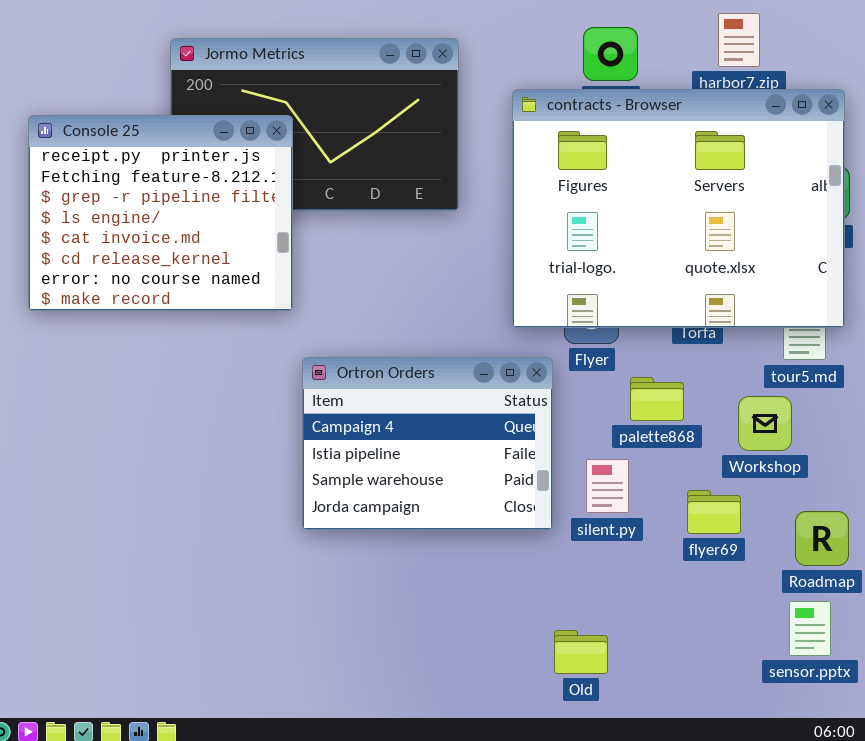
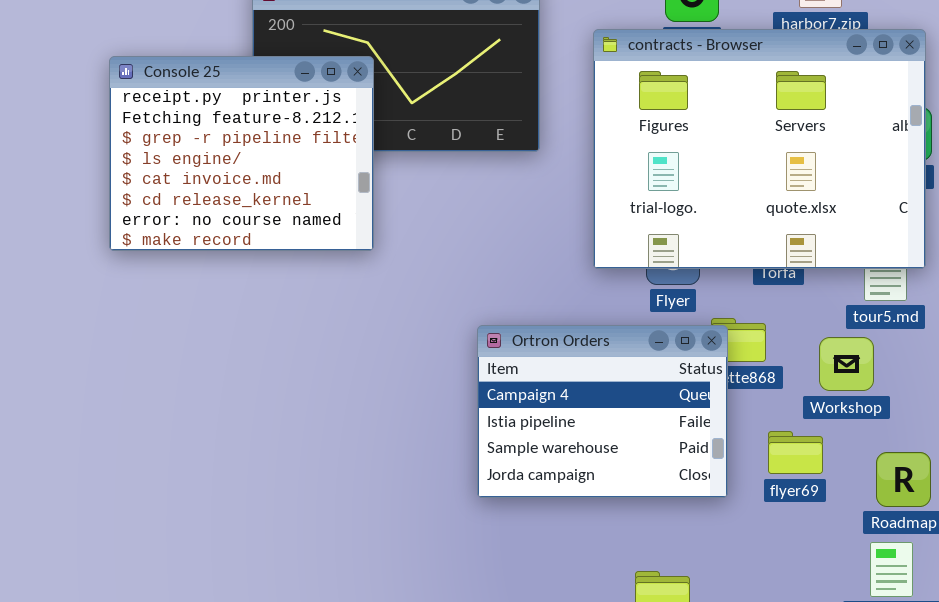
Ortron Orders: [302,357,553,530] -> [477,325,728,498], moved

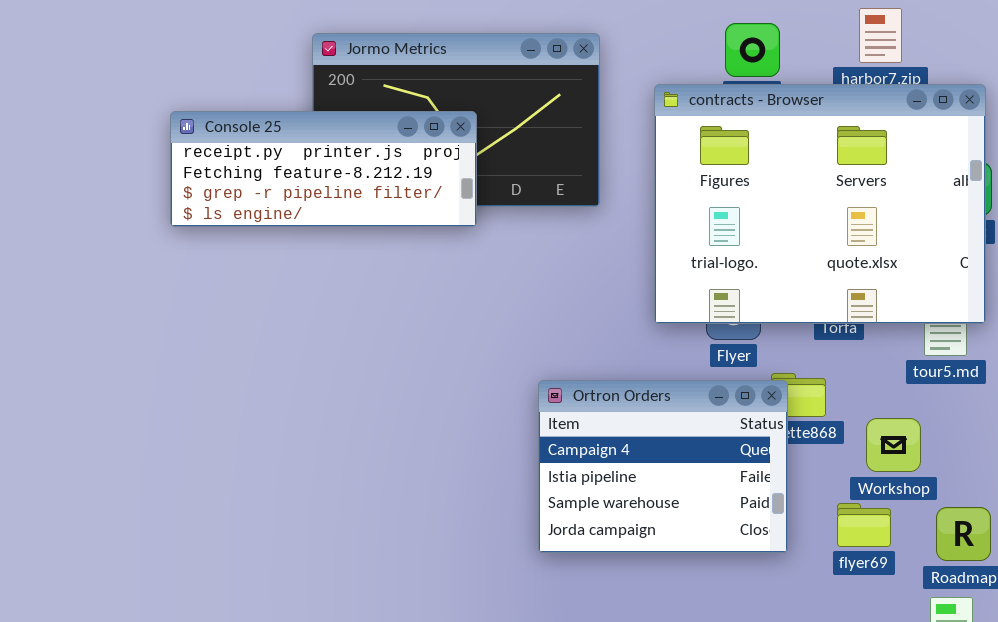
Console 25: [109,56,374,251] -> [170,111,477,227], resized
Workshop: [819,337,874,391] -> [866,418,921,472], moved
flyer69: [768,431,823,474] -> [837,503,891,547], moved

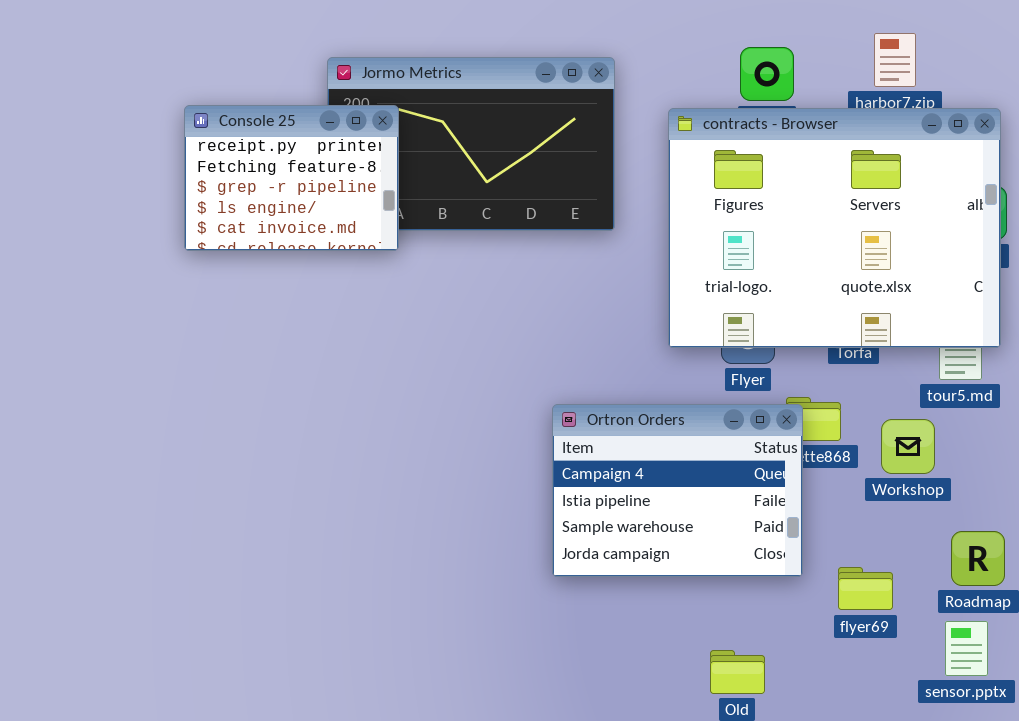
Console 25: [170,111,477,227] -> [184,105,399,251], resized
Workshop: [866,418,921,472] -> [881,419,935,474], moved
flyer69: [837,503,891,547] -> [838,567,893,610], moved

